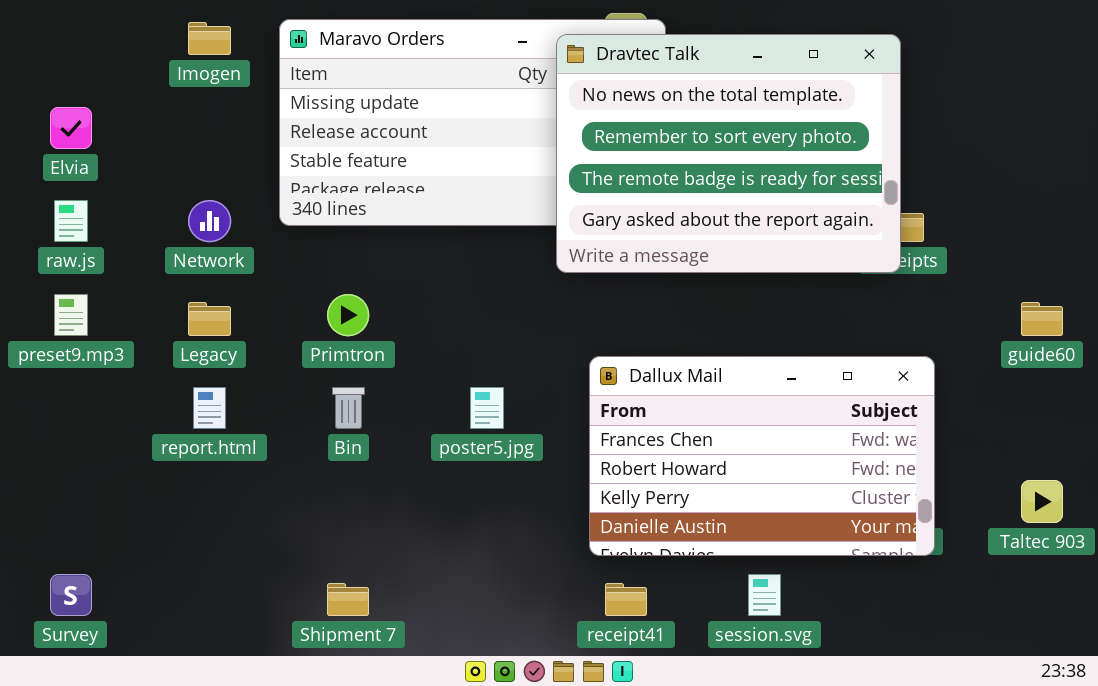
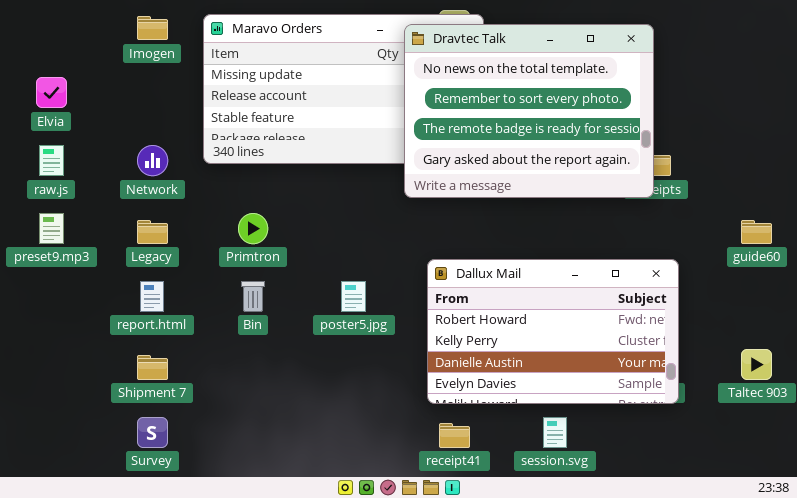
Dallux Mail: [589,356,935,556] -> [427,259,679,404], scrolled down 1 row
Survey: [50,574,92,616] -> [137,417,168,448], moved
Shipment 7: [327,583,369,616] -> [137,355,168,380], moved

